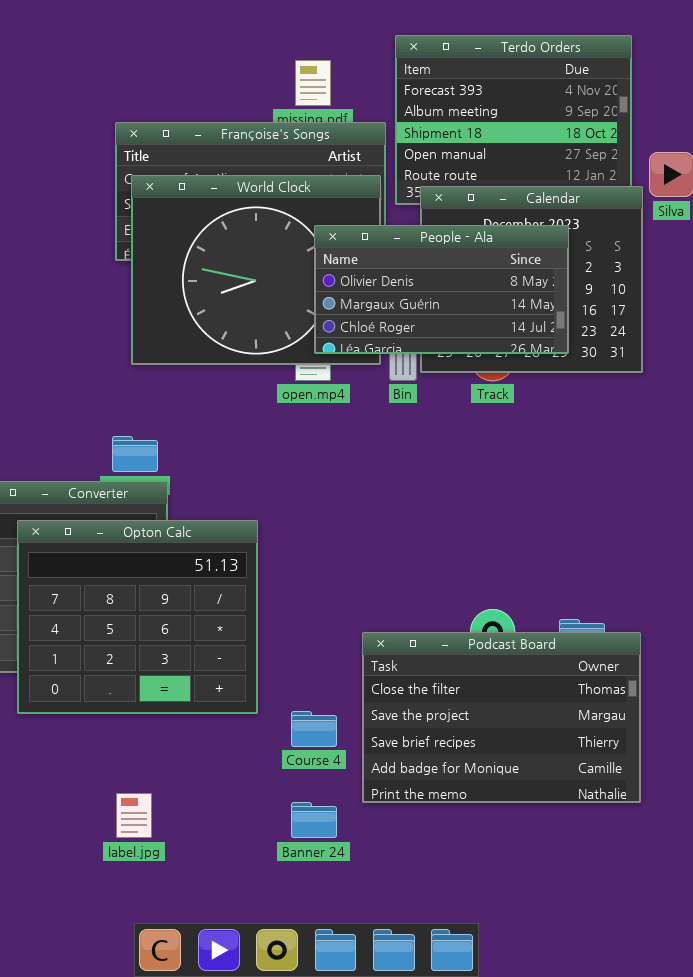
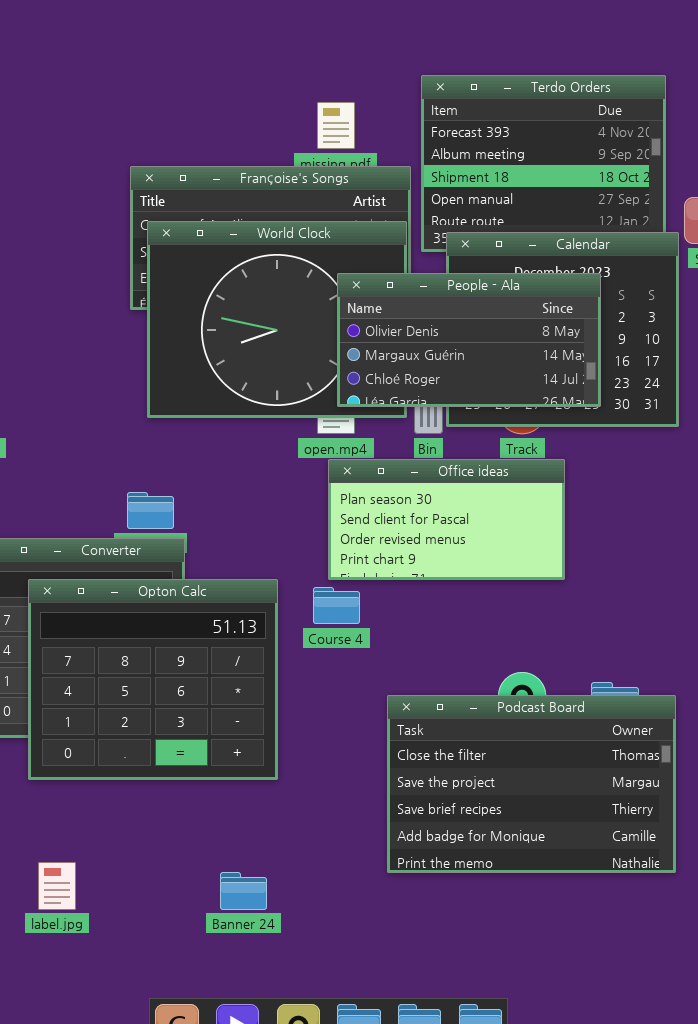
Office ideas: none -> [328,459,565,580], opened
Course 4: [291,711,337,747] -> [313,587,360,624], moved
label.jpg: [116,793,152,838] -> [38,862,76,910], moved
Banner 24: [291,802,337,838] -> [220,872,267,910], moved

